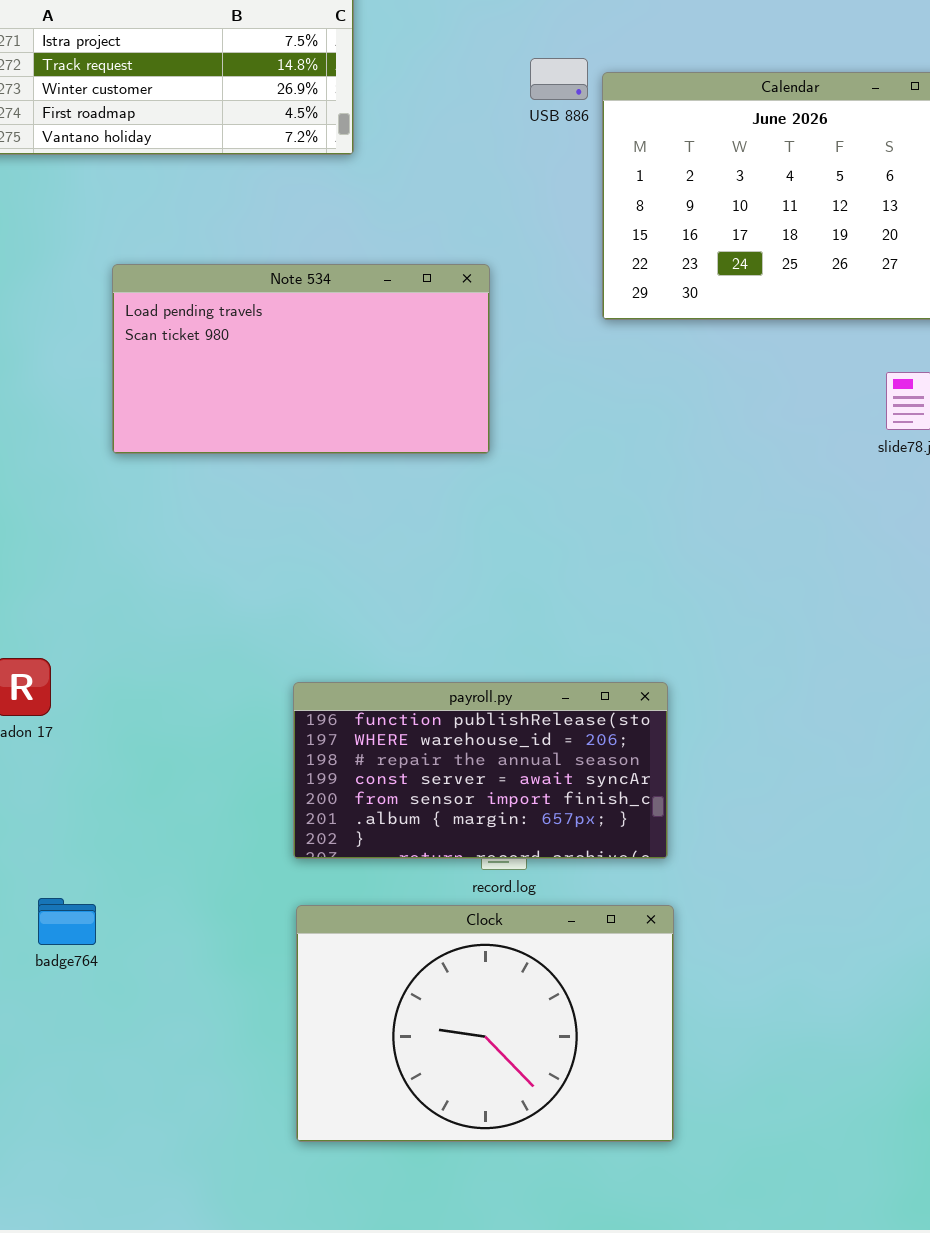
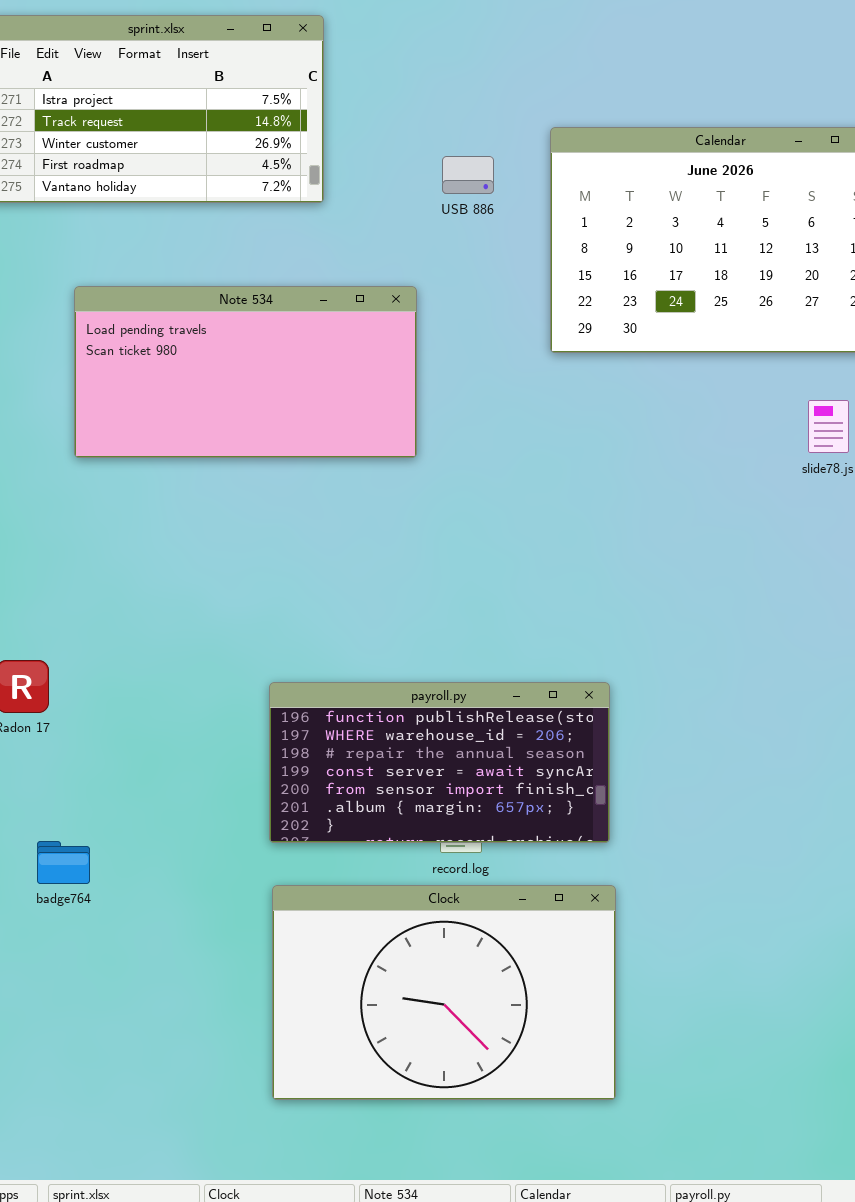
USB 886: [530,58,588,100] -> [442,156,494,194], moved
Note 534: [112,264,490,454] -> [74,286,417,458], moved
badge764: [38,898,96,945] -> [37,841,90,884], moved

